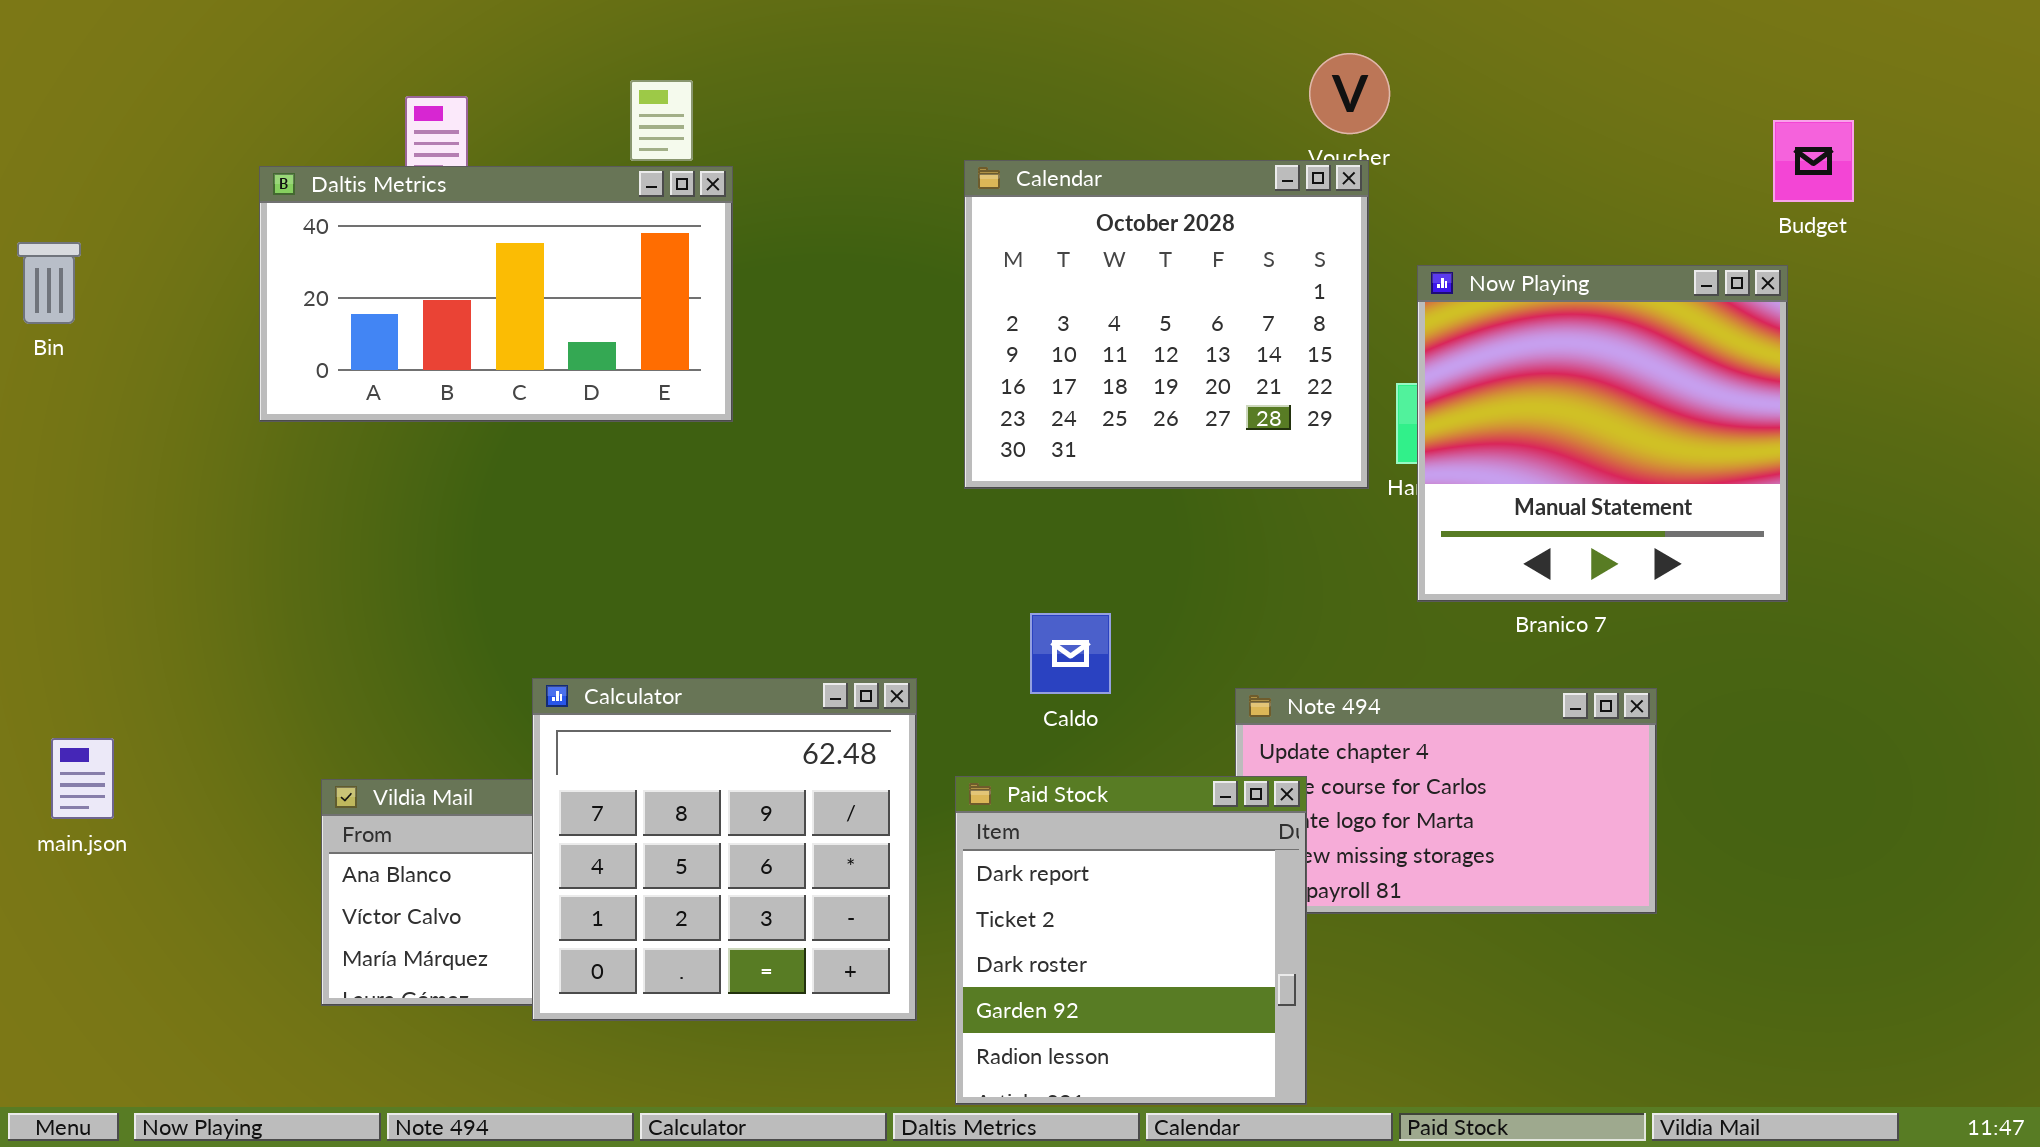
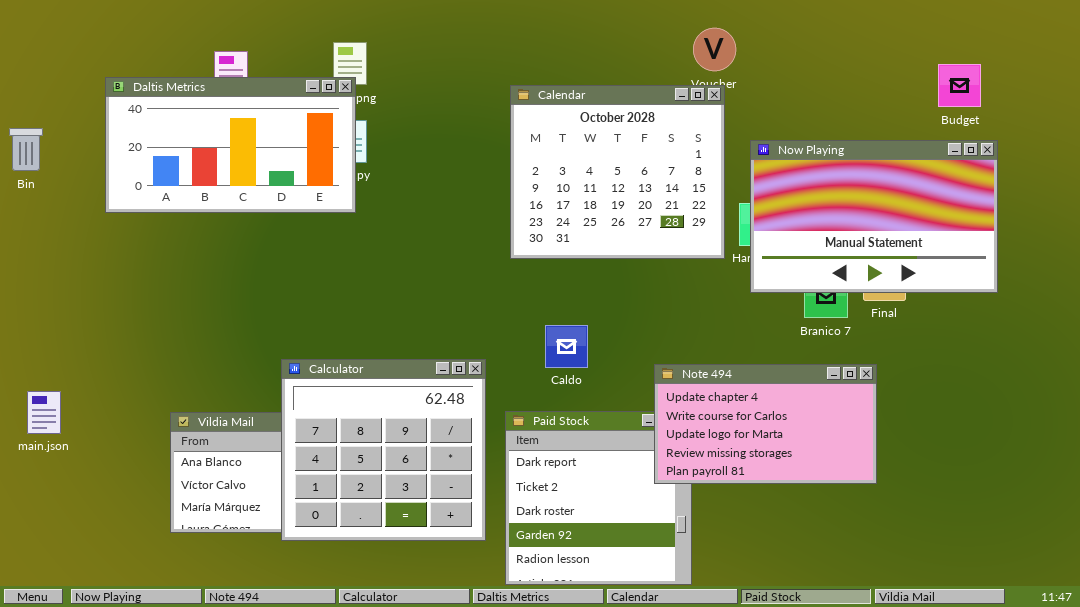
Daltis Metrics: [259,166,733,422] -> [105,77,356,213], moved
Now Playing: [1417,265,1788,602] -> [750,140,998,293], resized
Note 494: [1235,688,1657,914] -> [654,364,877,484], raised

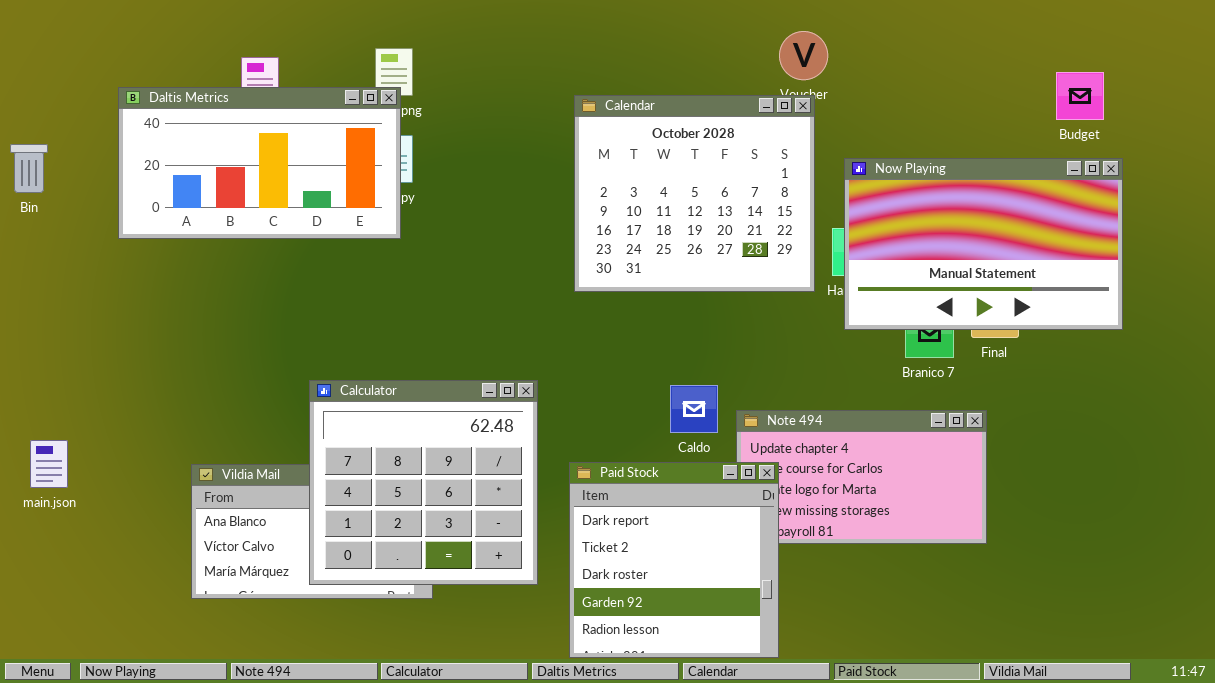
Caldo: [545,325,588,368] -> [670,385,718,433], moved
Calculator: [281,359,486,541] -> [309,380,538,585], moved
Paid Stock: [505,411,692,585] -> [569,462,779,658], raised

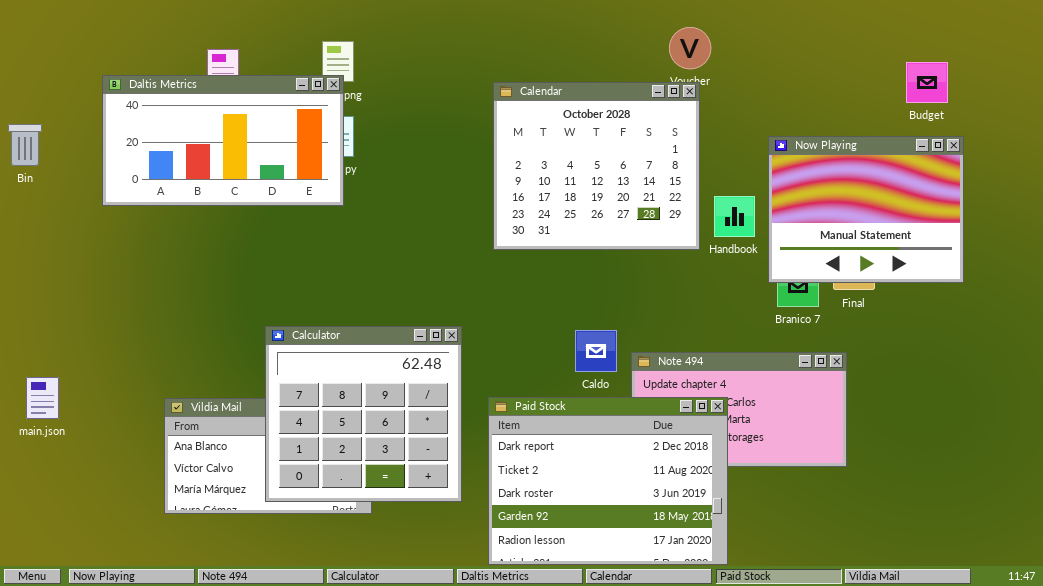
Now Playing: [844,158,1123,330] -> [768,136,964,283], resized
Paid Stock: [569,462,779,658] -> [488,397,728,565], resized

